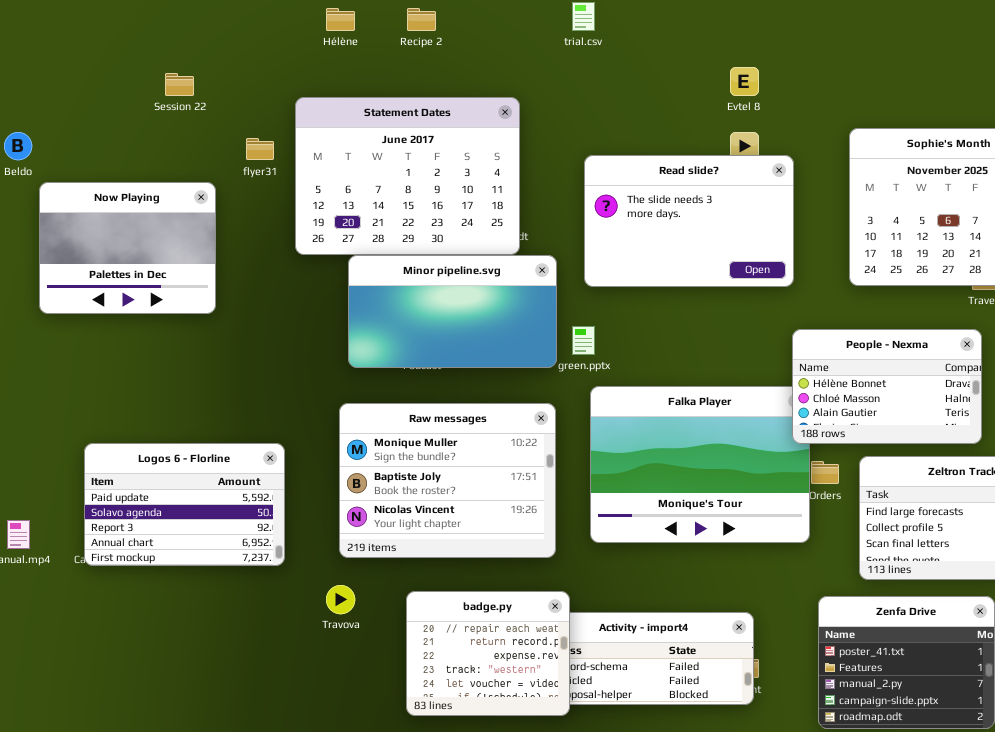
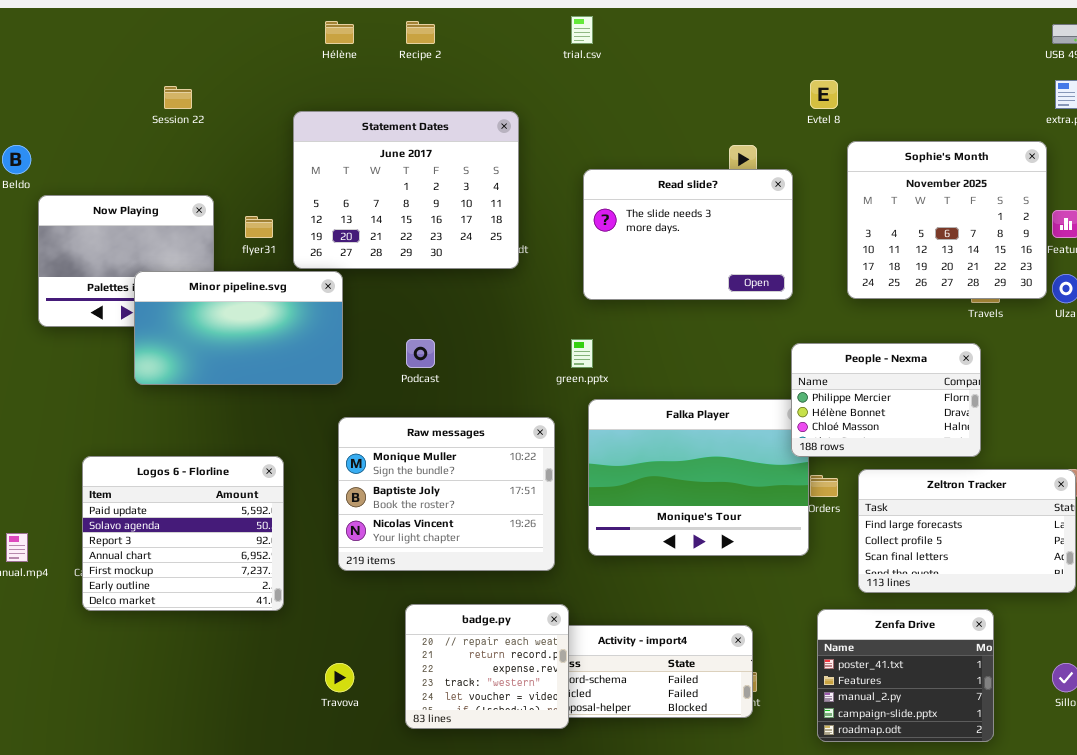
Evtel 8: [730,67,759,96] -> [810,80,838,109], moved
flyer31: [246,138,274,160] -> [245,216,273,238], moved
Minor pipeline.svg: [348,255,557,368] -> [134,271,343,385], moved
People - Nexma: [792,329,982,444] -> [791,343,981,457], scrolled up 1 row
Logos 6 - Florline: [84,443,285,566] -> [82,456,284,611], resized
Travova: [326,585,355,614] -> [325,663,354,692], moved

